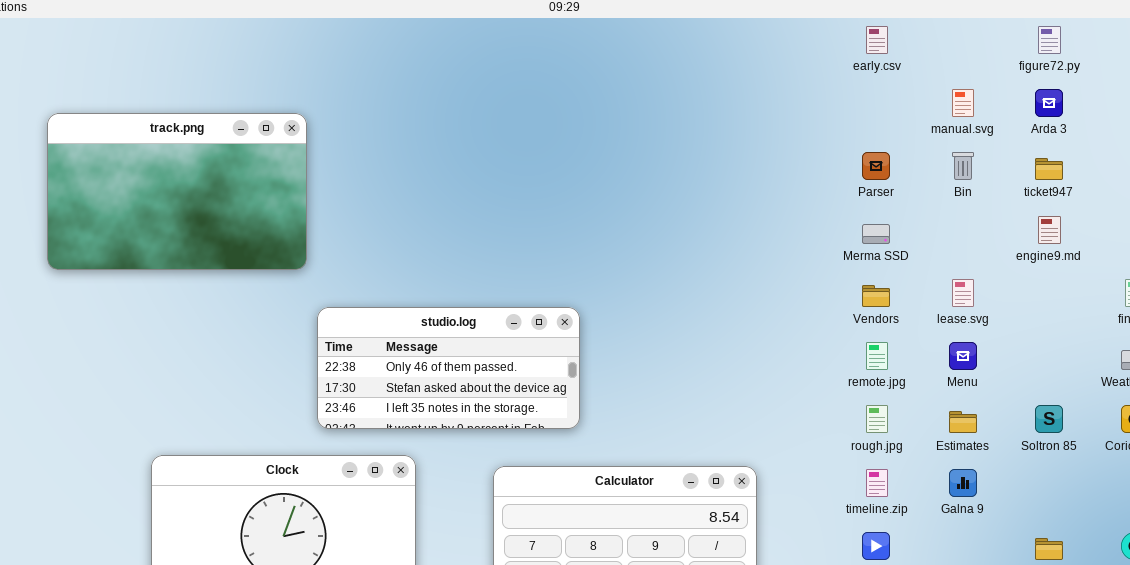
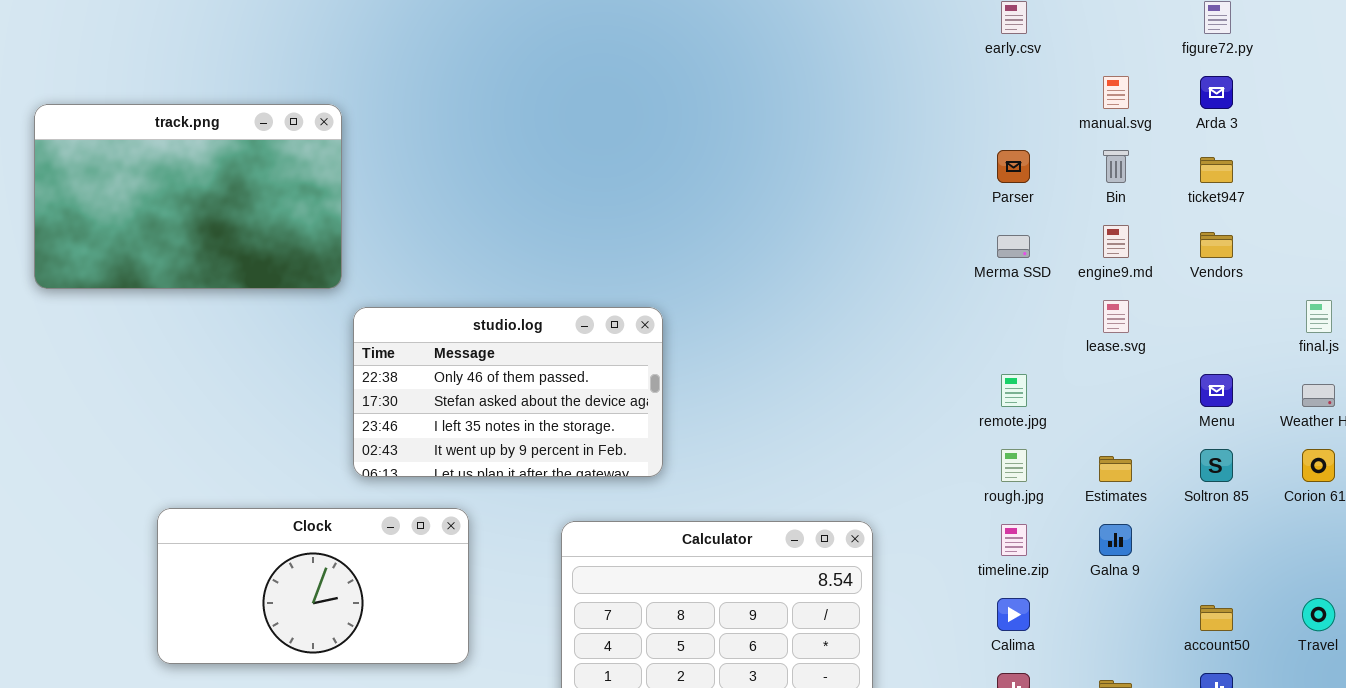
engine9.md: [1038,216,1061,244] -> [1103,225,1129,258], moved
Vendors: [862,285,890,307] -> [1200,232,1233,258], moved
studio.log: [317,307,580,429] -> [353,307,663,477], resized
Menu: [949,342,977,370] -> [1200,374,1233,407], moved

